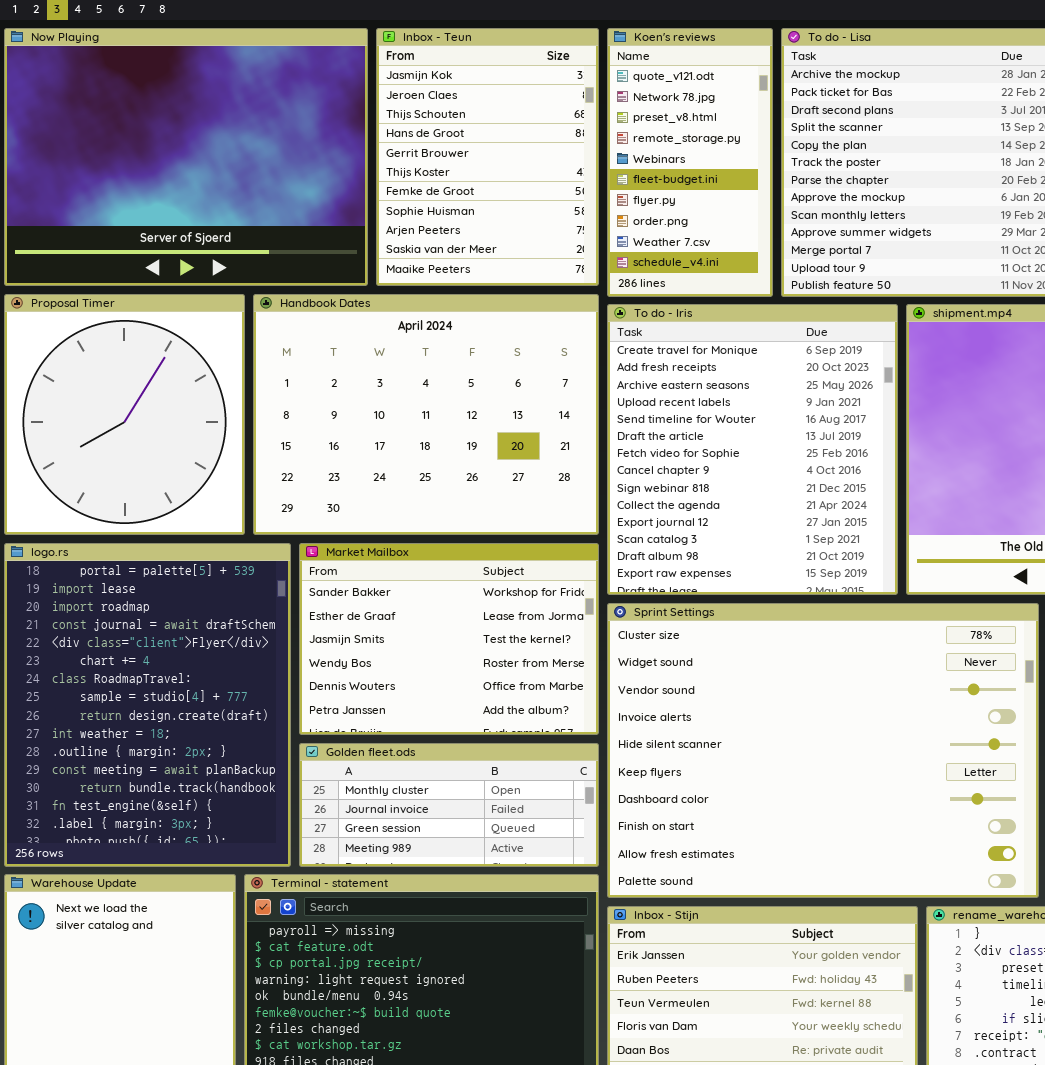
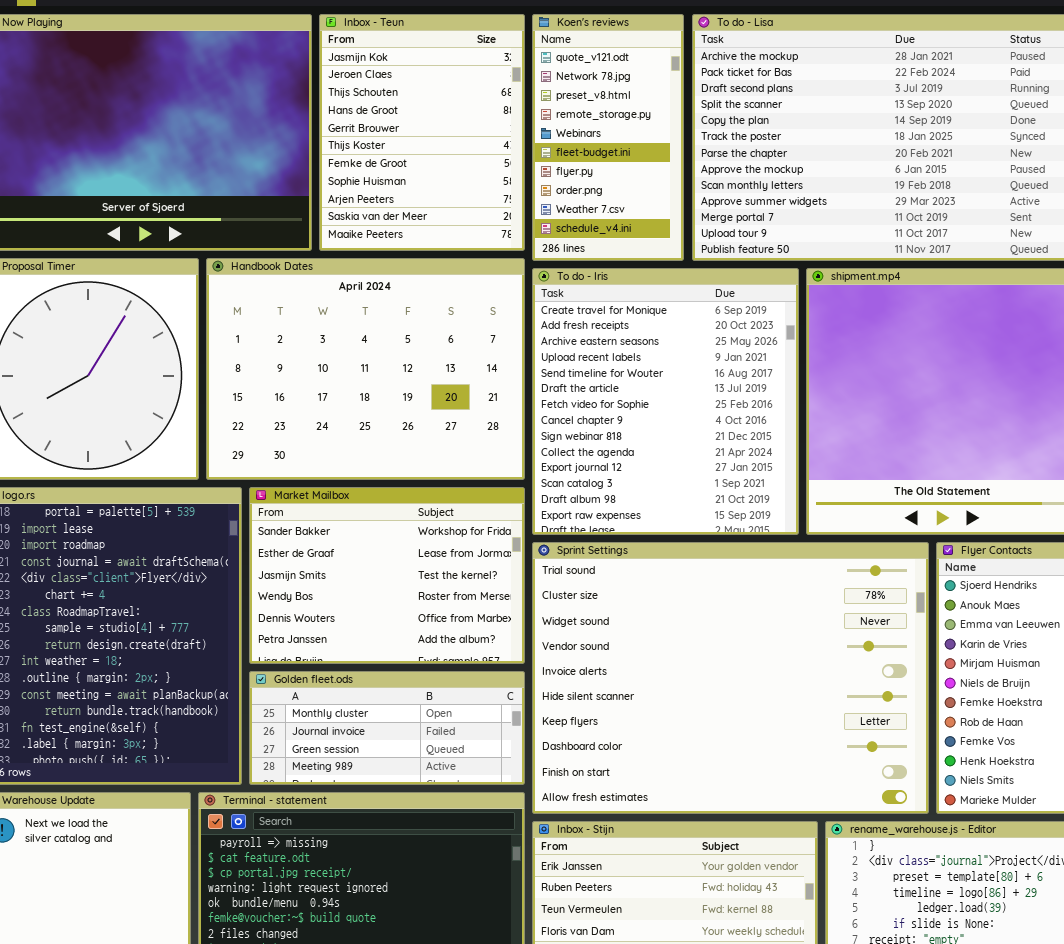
Sprint Settings: [607,603,1039,898] -> [532,542,929,814], scrolled up 1 row

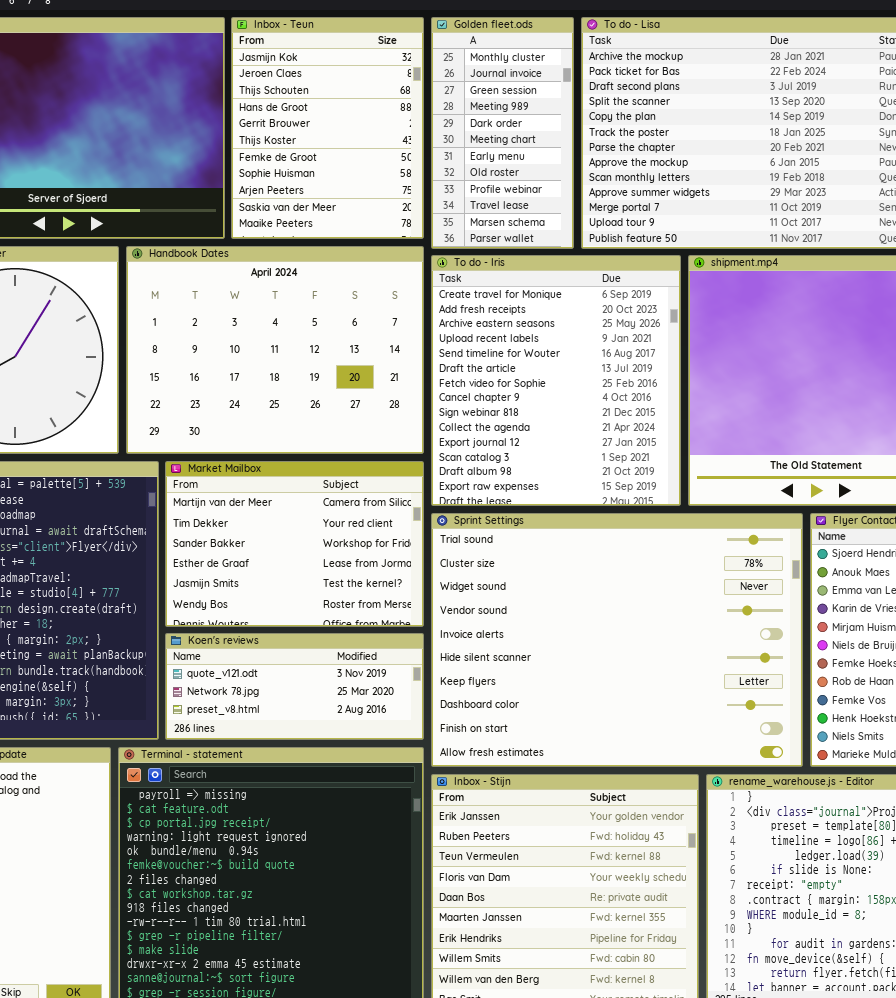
Koen's reviews: [532,14,684,261] -> [165,633,424,740], moved, resized
Market Mailbox: [249,487,525,664] -> [165,461,424,627], scrolled up 2 rows
Golden fleet.ods: [249,671,525,785] -> [431,17,574,249], moved, resized

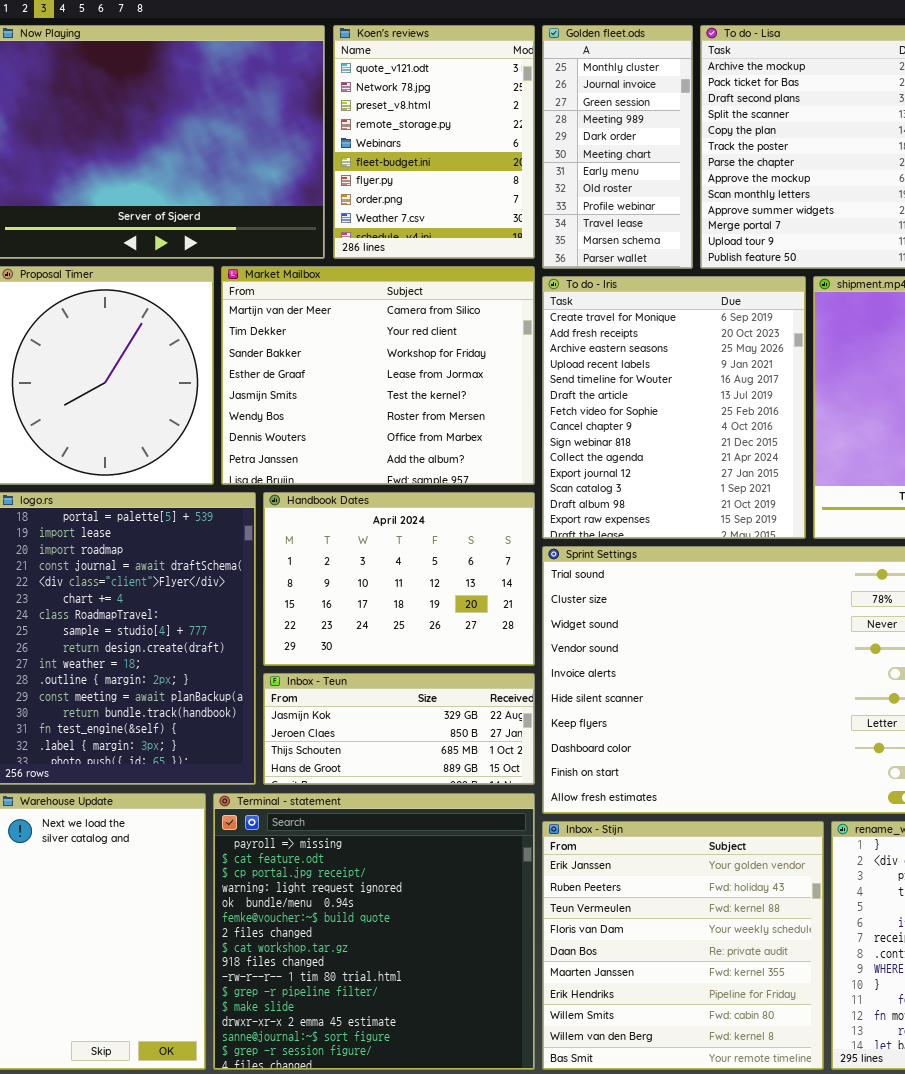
Inbox - Teun: [231,17,424,239] -> [263,673,535,785], moved, resized
Handbook Dates: [126,246,424,454] -> [263,492,535,666], moved, resized
Market Mailbox: [165,461,424,627] -> [221,266,535,485], moved, resized
Koen's reviews: [165,633,424,740] -> [333,25,535,259], moved, resized

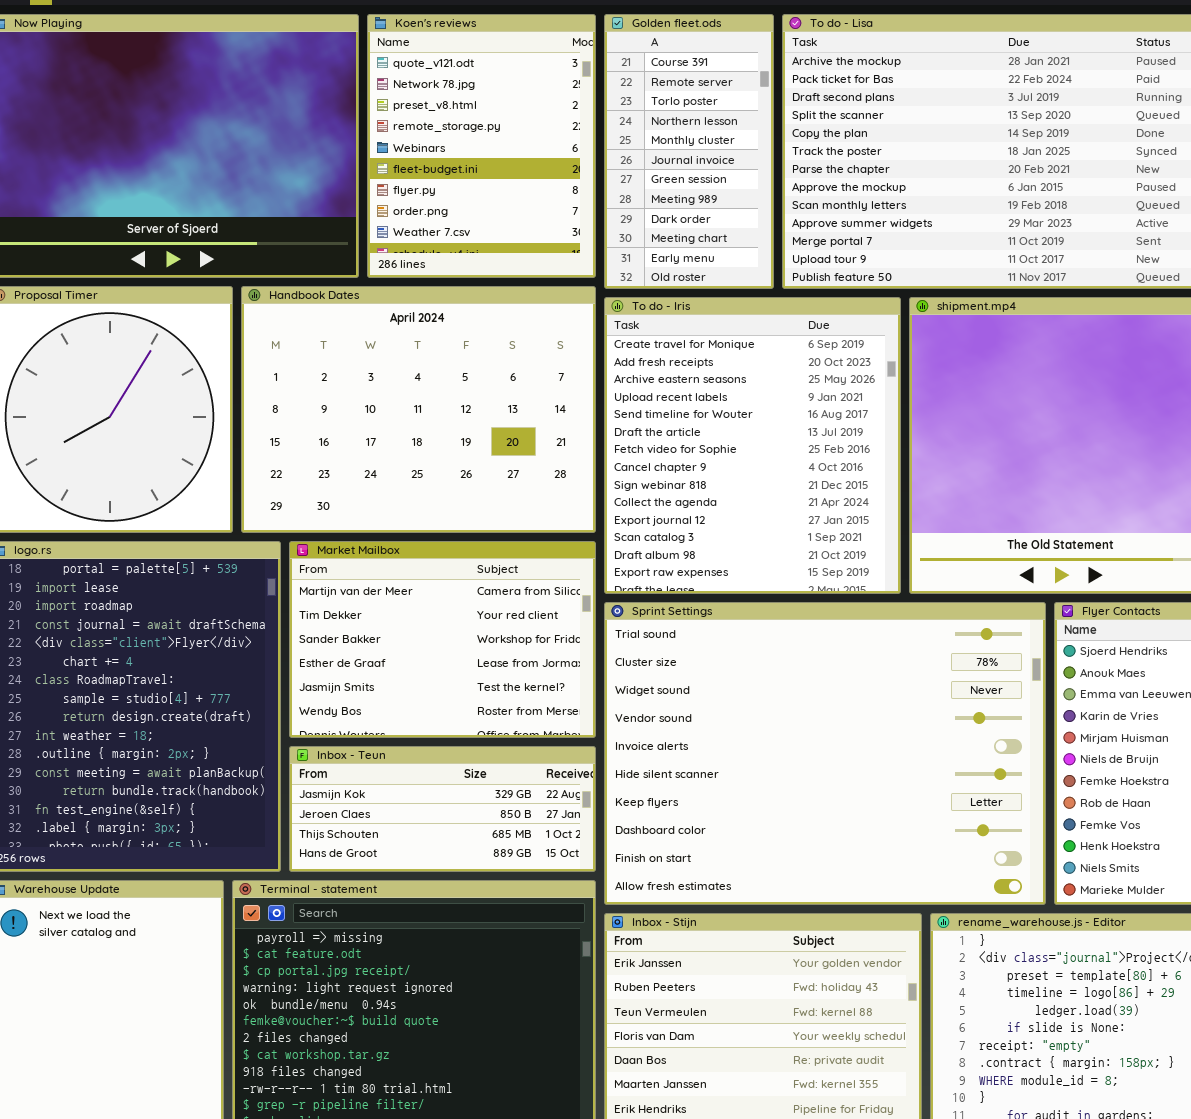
Golden fleet.ods: [542,25,693,269] -> [604,14,774,289], scrolled up 4 rows
Market Mailbox: [221,266,535,485] -> [289,541,596,738], moved, resized
Handbook Dates: [263,492,535,666] -> [241,286,596,533], moved, resized

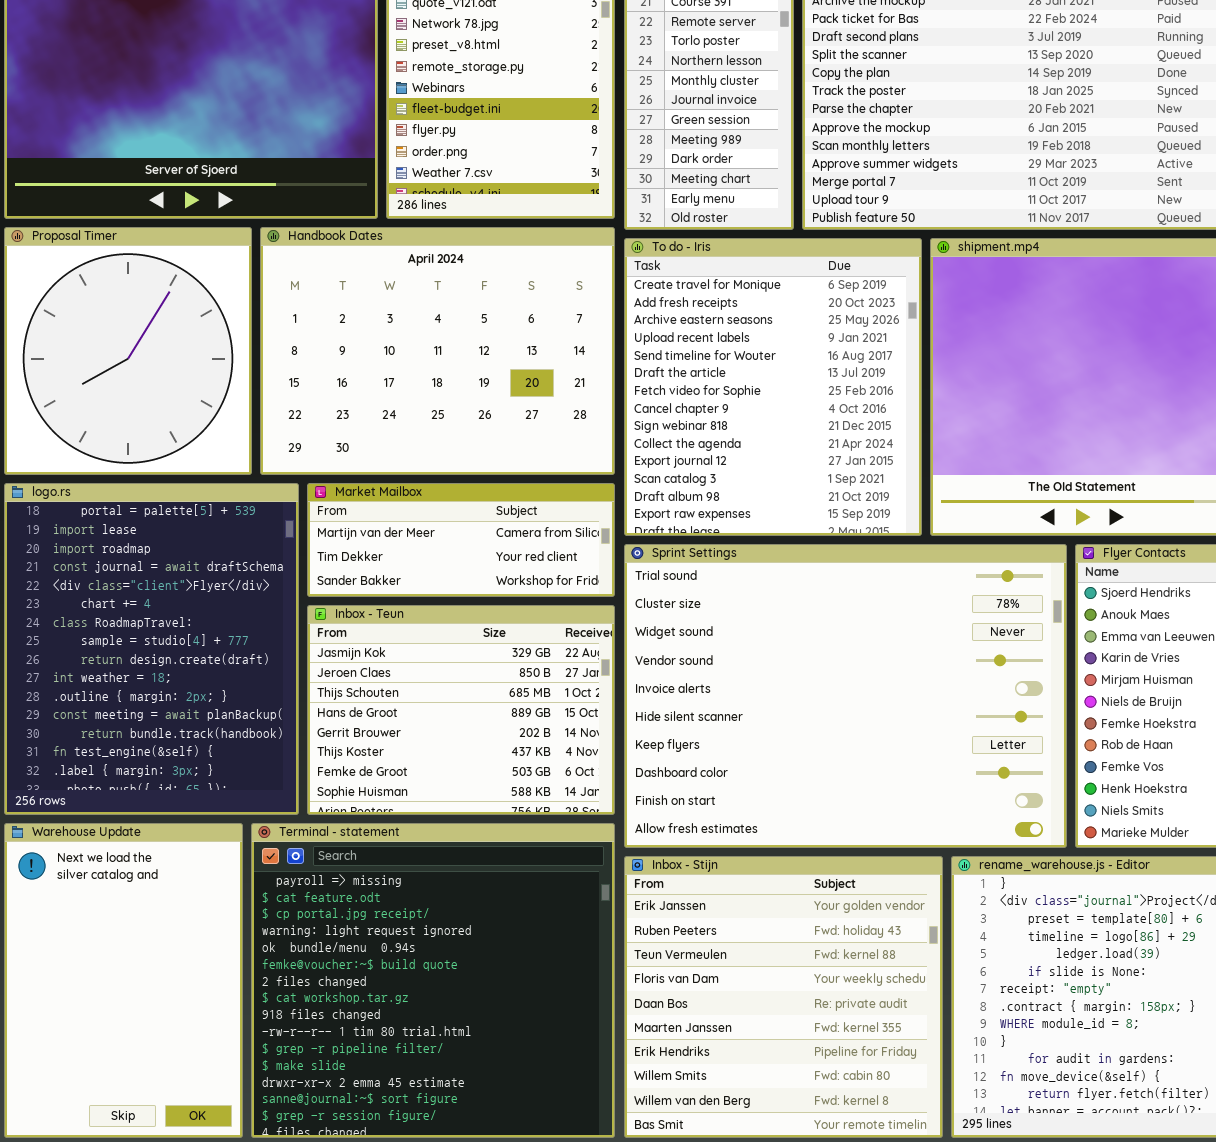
Market Mailbox: [289,541,596,738] -> [307,483,615,597], resized
Inbox - Teun: [289,746,596,872] -> [307,605,615,815], resized

